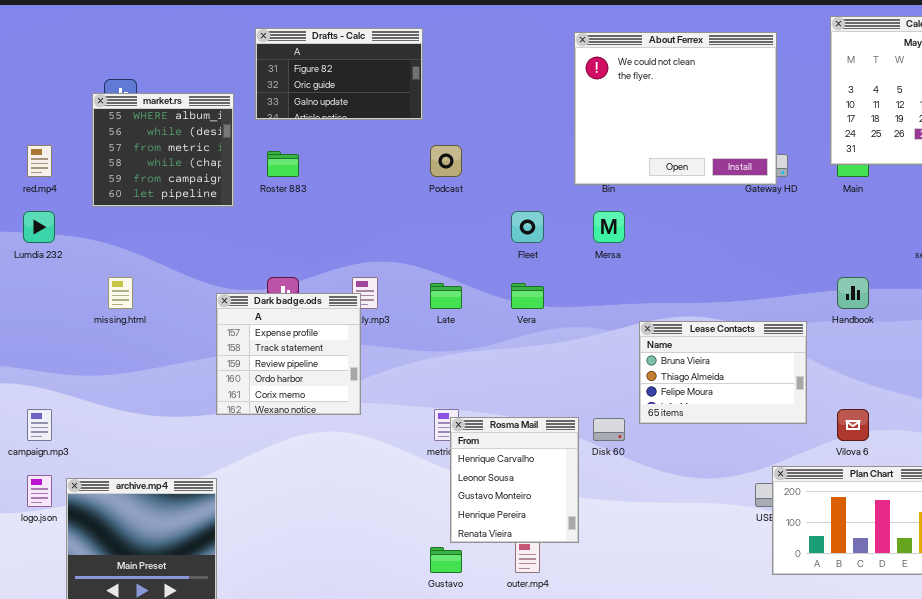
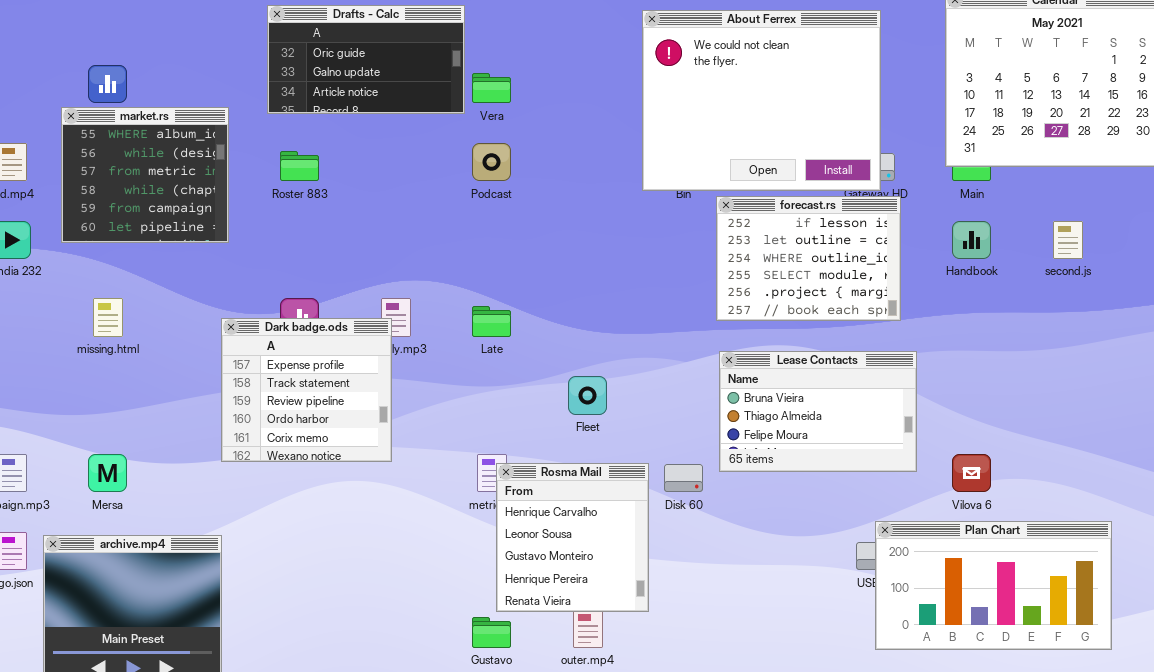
Drafts - Calc: [255,28,423,120] -> [267,5,465,114], scrolled down 1 row
market.rs: [92,93,234,207] -> [61,107,229,243], moved
forecast.rs: none -> [716,196,901,321], opened
Fleet: [511,211,544,243] -> [568,376,607,415], moved
Mersa: [593,211,625,243] -> [88,454,127,492], moved
Handbook: [837,277,869,309] -> [952,221,991,259], moved
Vera: [511,283,544,309] -> [472,73,511,103], moved

